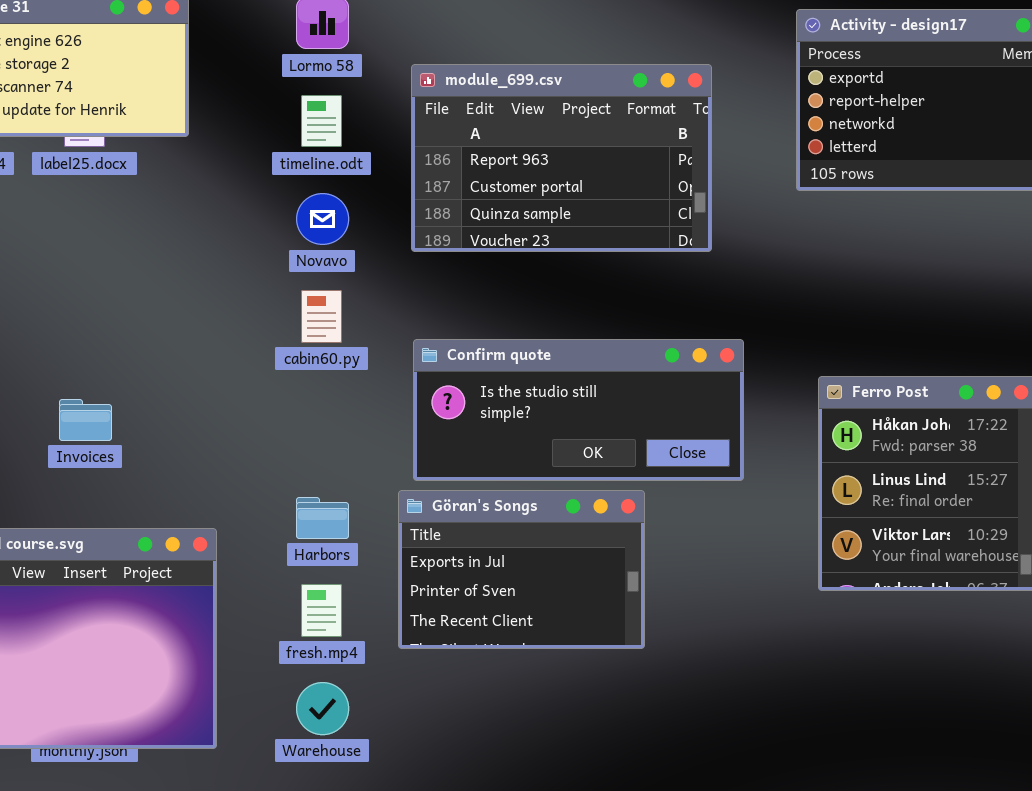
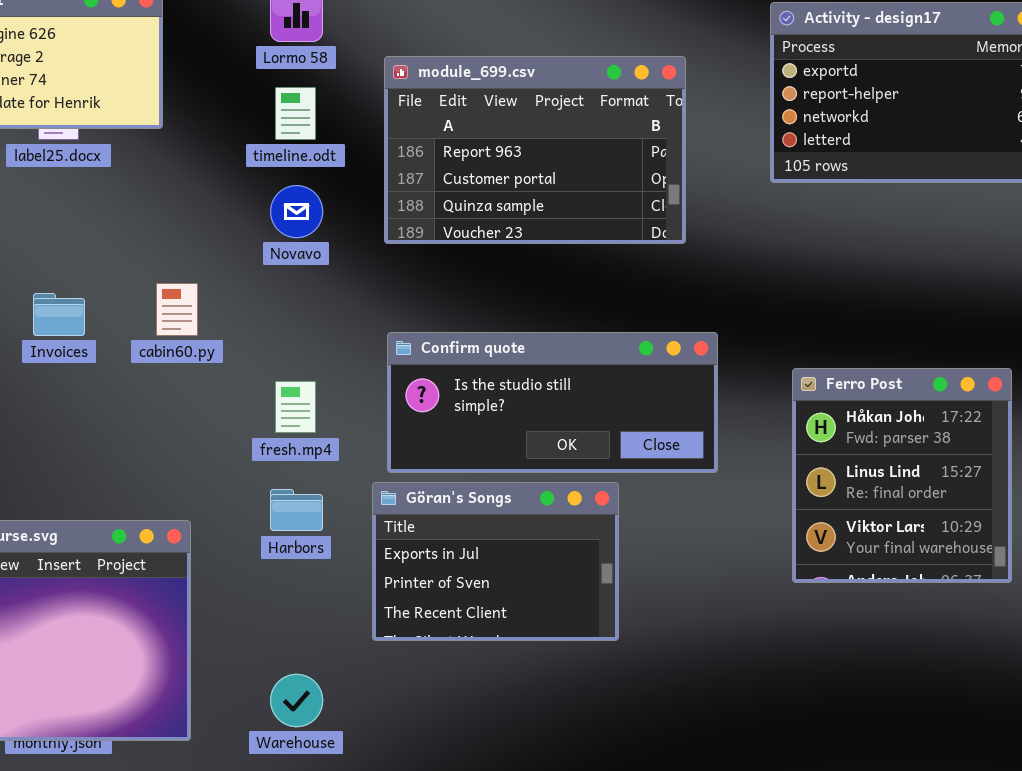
cabin60.py: [301,290,342,343] -> [156,283,198,336], moved
Invoices: [59,399,112,441] -> [33,293,85,336], moved
fresh.mp4: [301,584,342,637] -> [275,381,316,433], moved

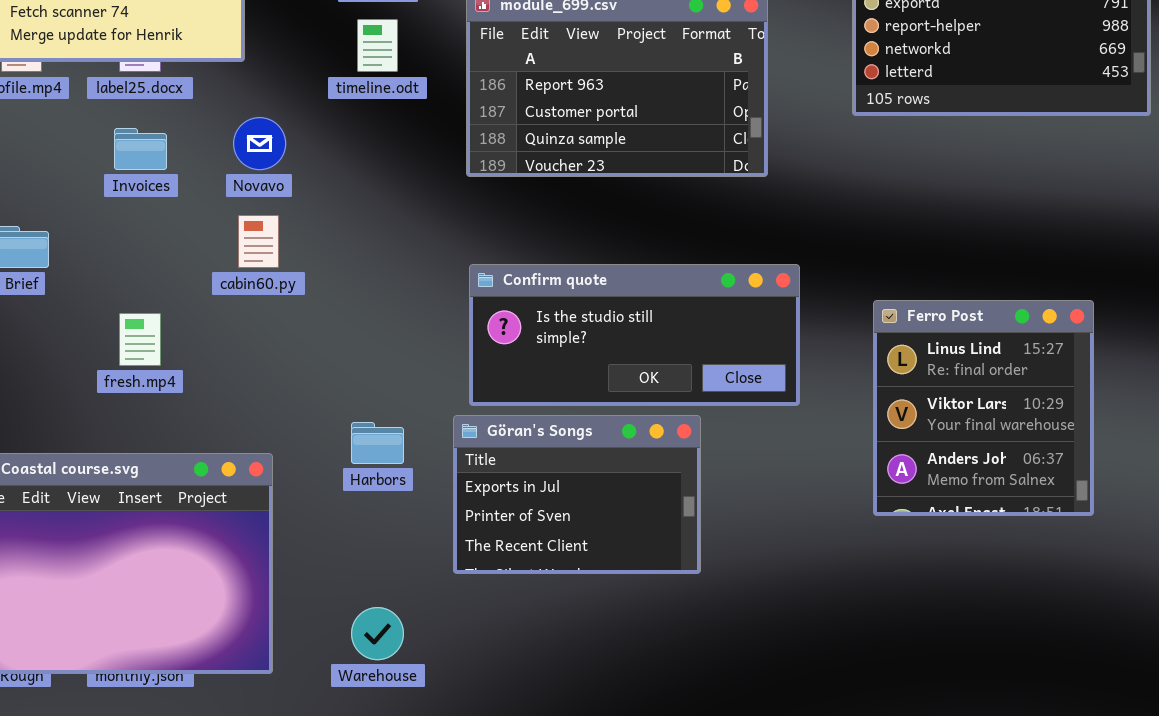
Novavo: [270,185,323,238] -> [233,117,286,170], moved
Invoices: [33,293,85,336] -> [114,128,167,170], moved
Ferro Post: [792,368,1012,583] -> [873,300,1094,516], scrolled down 1 row
fresh.mp4: [275,381,316,433] -> [119,313,161,366], moved

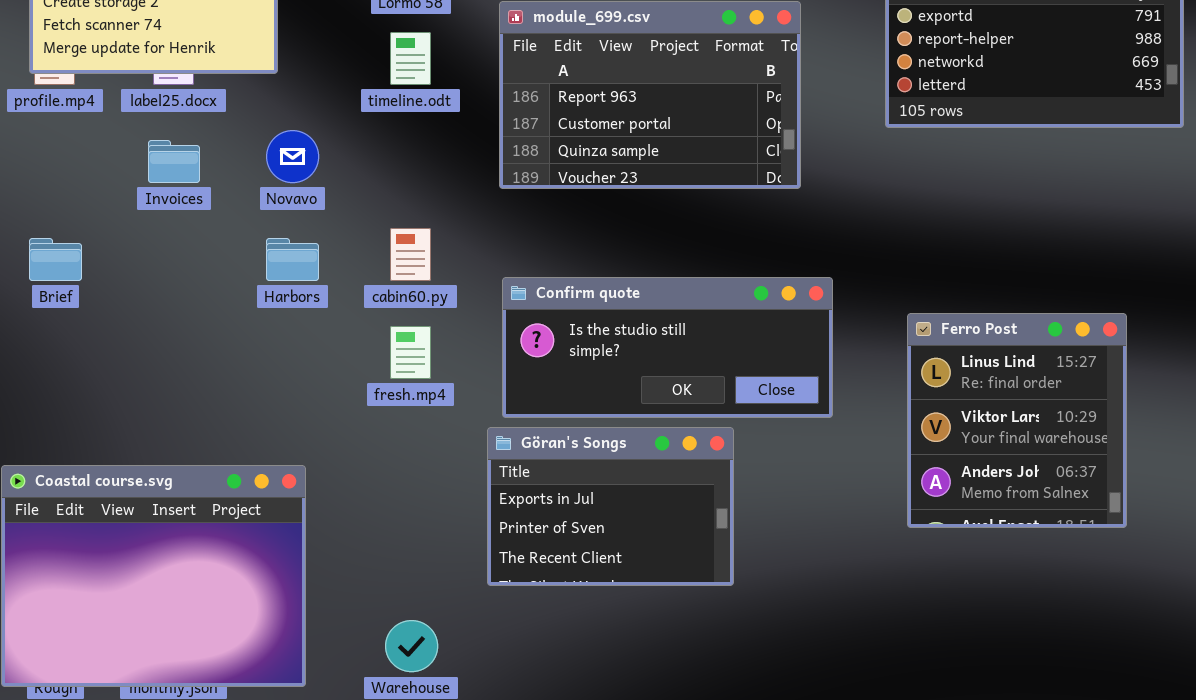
cabin60.py: [238,215,279,268] -> [390,228,431,281], moved
fresh.mp4: [119,313,161,366] -> [390,326,431,379], moved
Harbors: [351,422,404,464] -> [266,238,319,281], moved

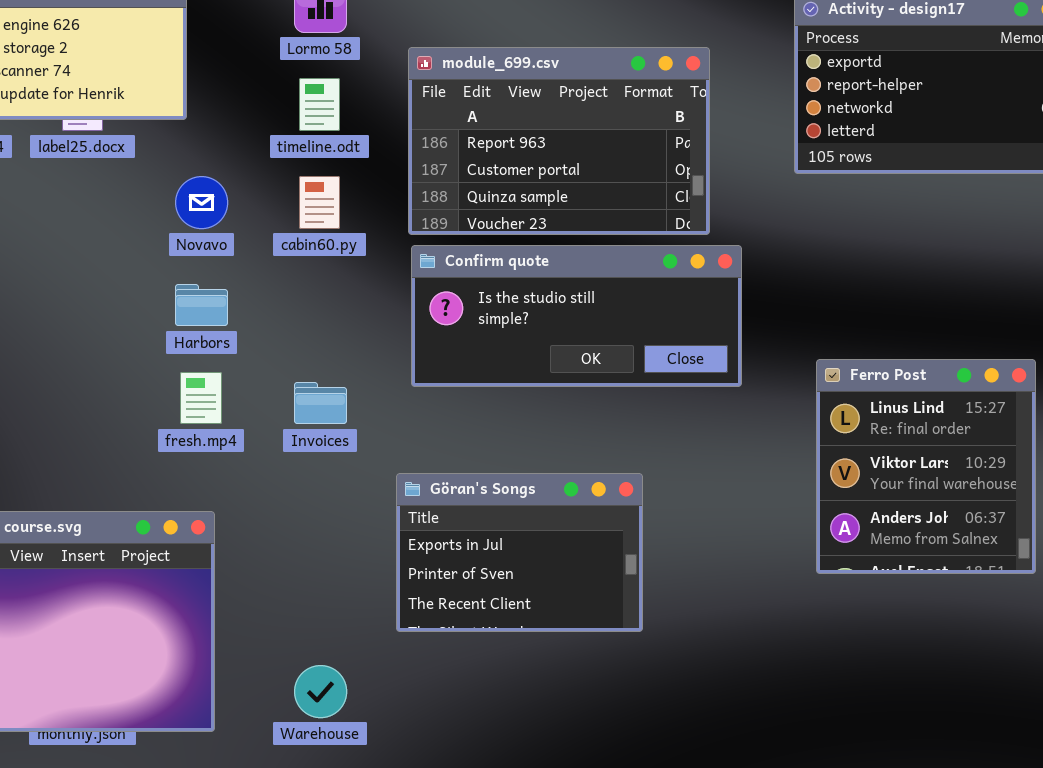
Invoices: [148,140,200,183] -> [294,382,347,424], moved
cabin60.py: [390,228,431,281] -> [299,176,340,229], moved
Confirm quote: [502,277,833,418] -> [411,245,742,387], moved
fresh.mp4: [390,326,431,379] -> [180,372,222,424], moved

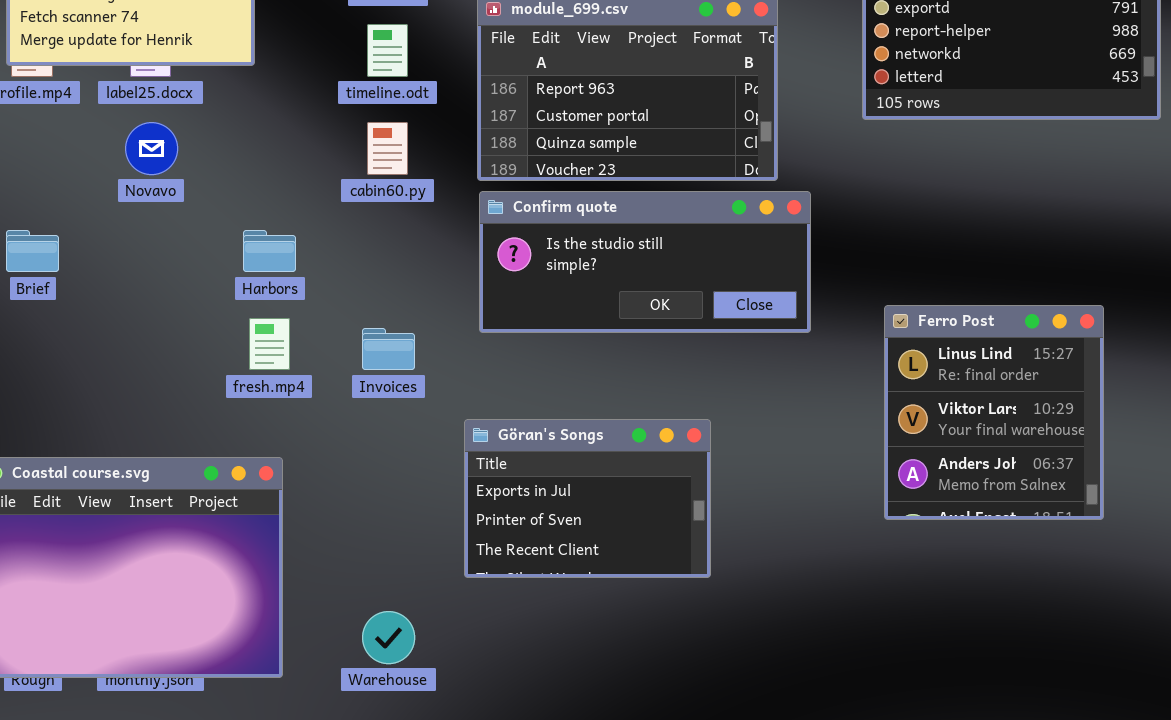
Novavo: [175,176,228,229] -> [125,122,178,175], moved

